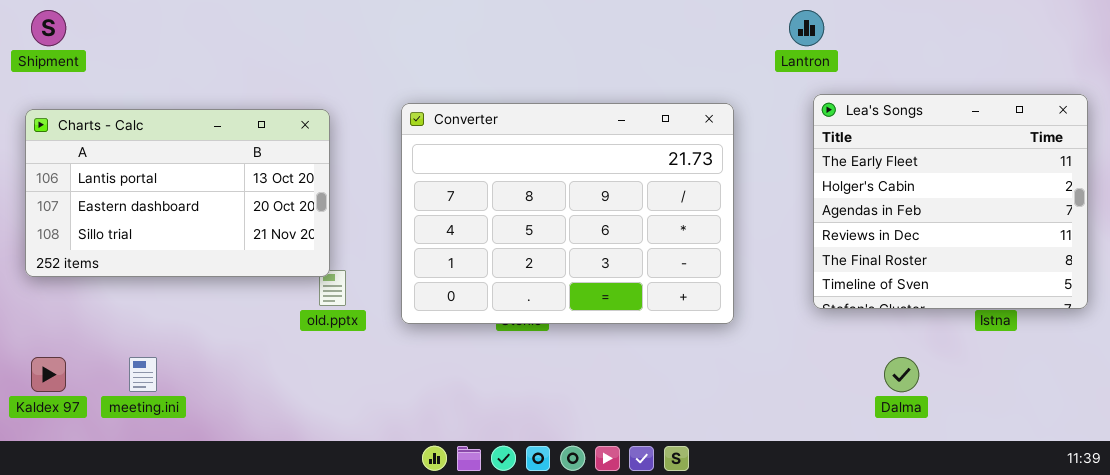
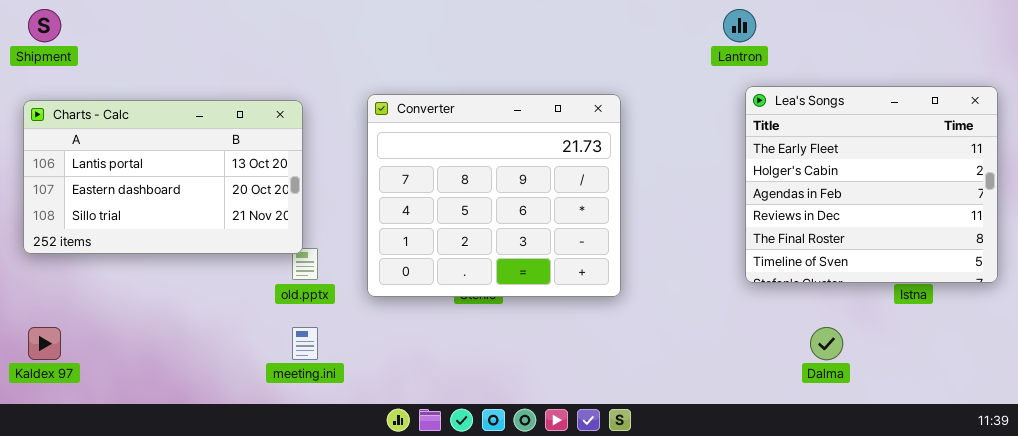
Converter: [401,103,734,324] -> [367,94,621,297], resized
meeting.ini: [129,357,157,392] -> [292,327,318,360], moved

